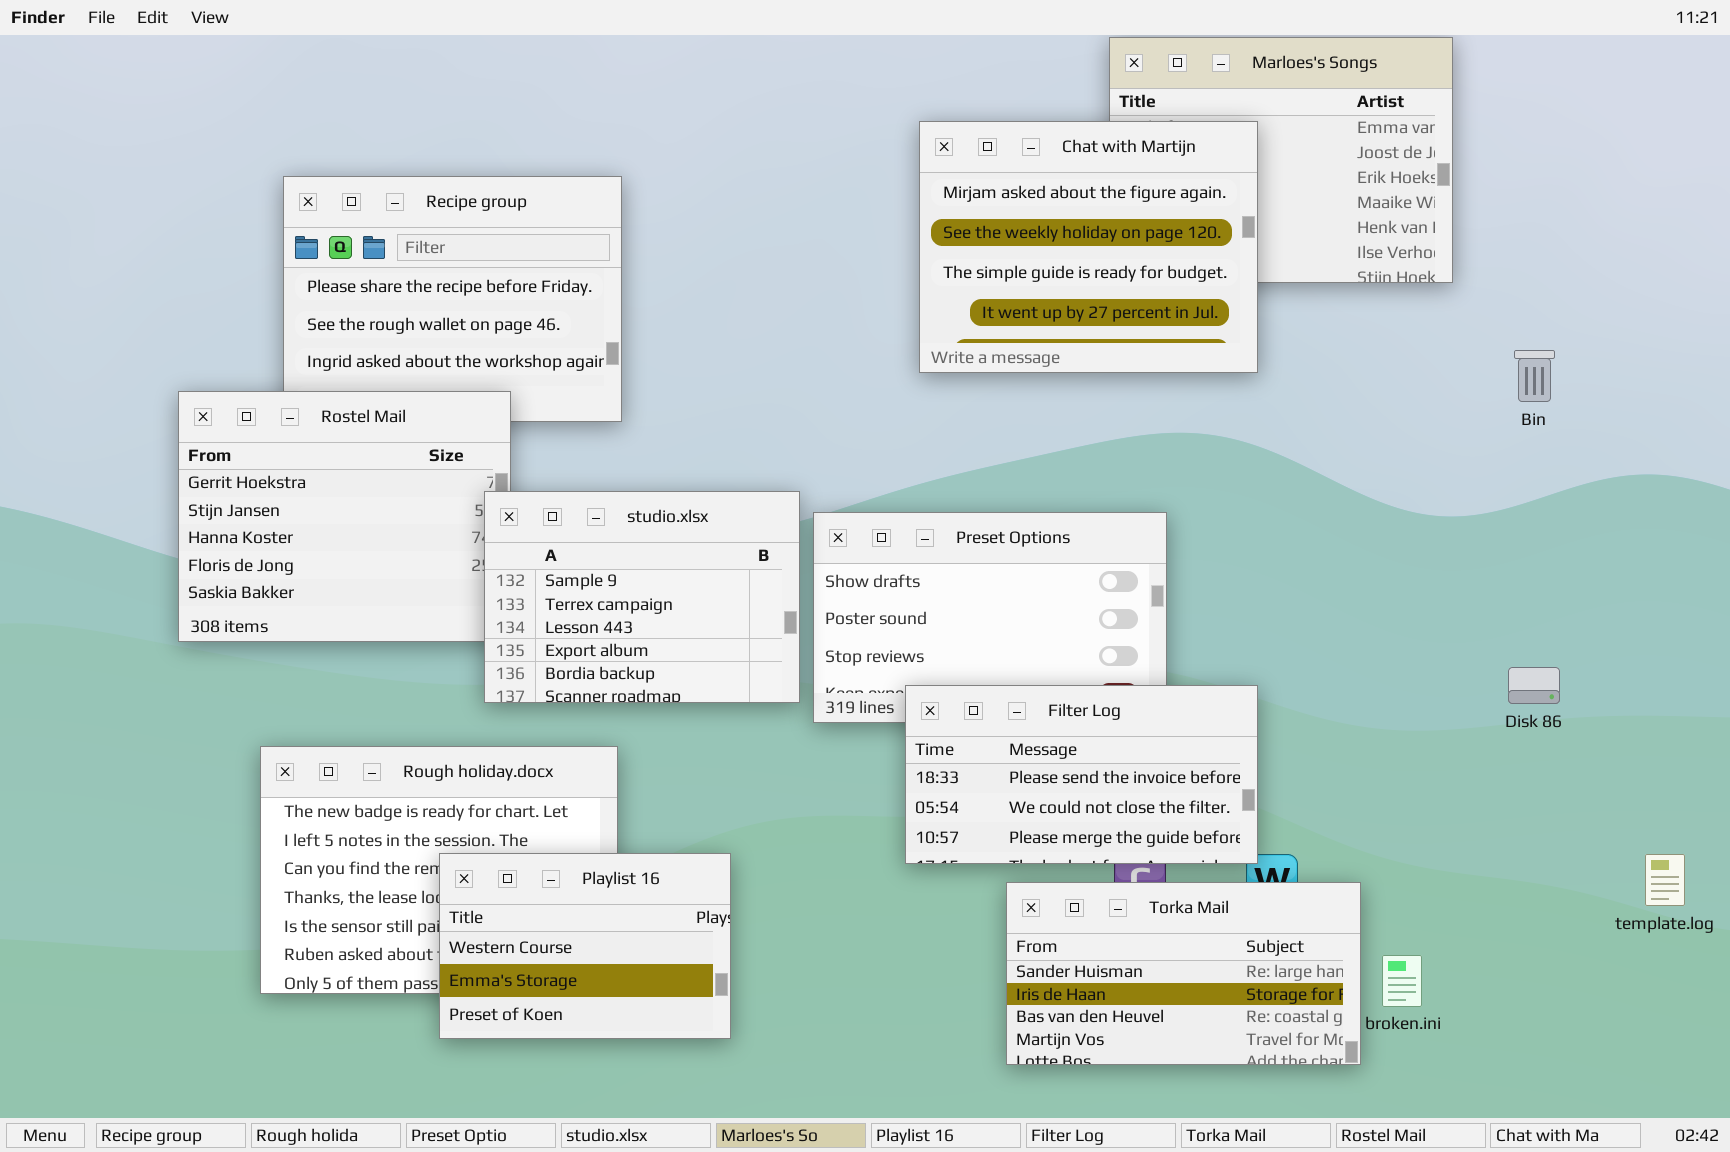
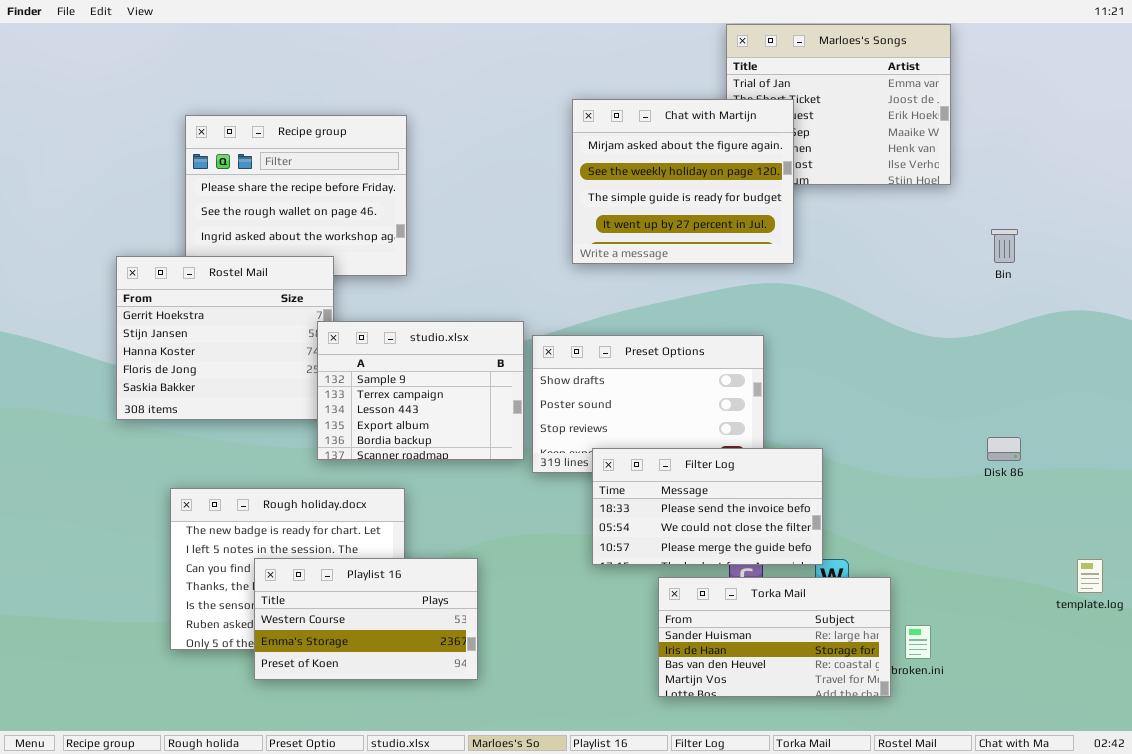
Chat with Martijn: [919,121,1258,373] -> [572,99,794,264], moved
Playlist 16: [439,853,731,1039] -> [254,558,478,680], resized

